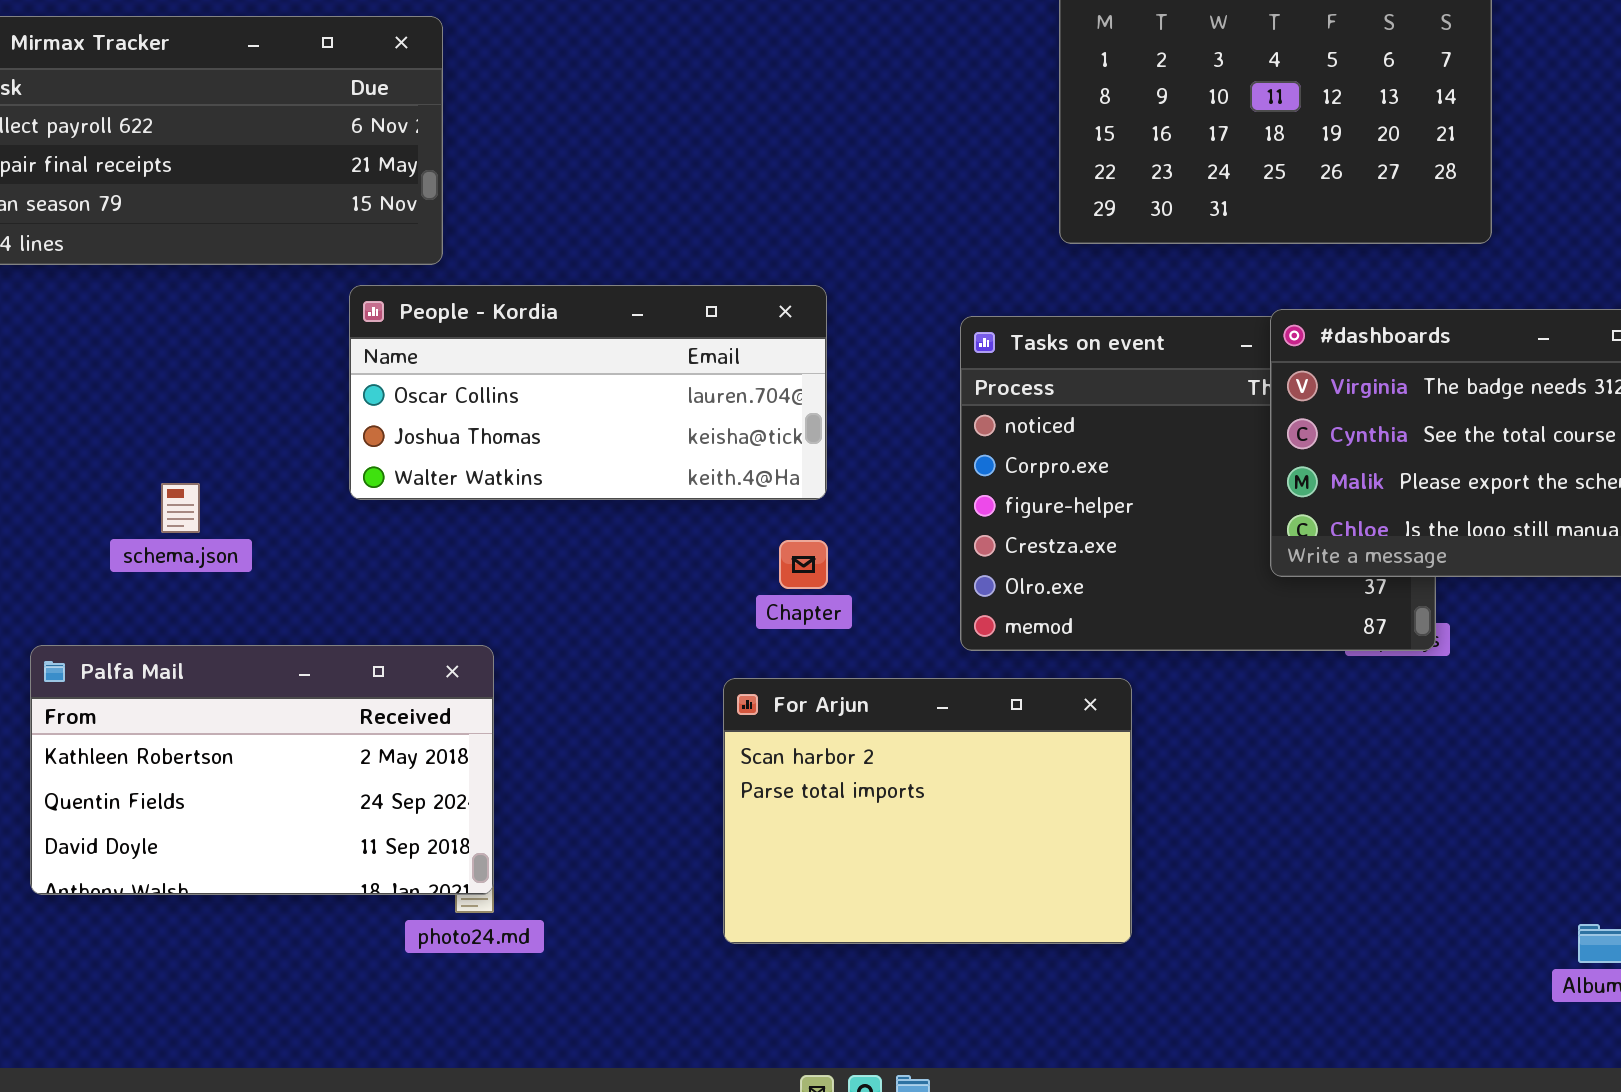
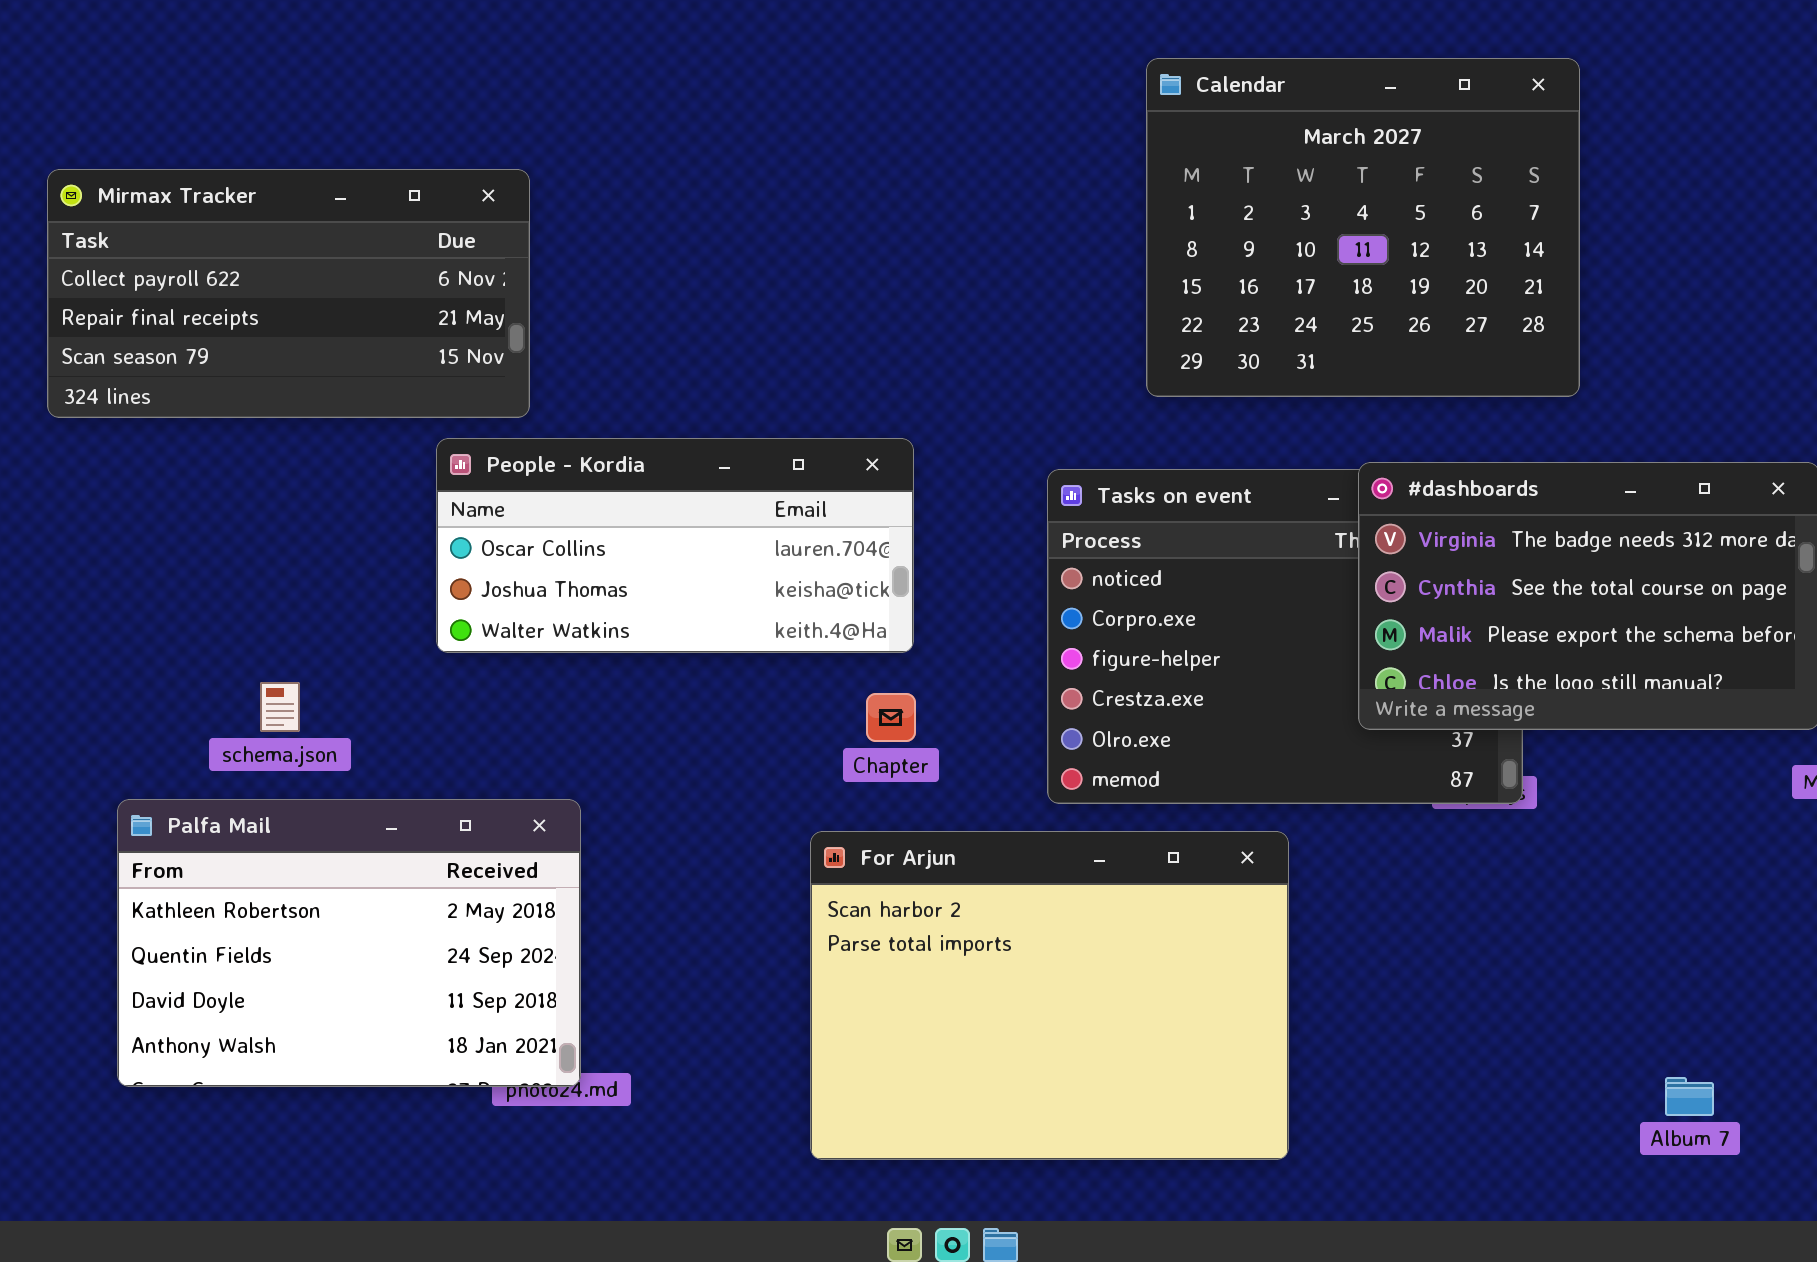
schema.json: [161,483,200,533] -> [260,682,300,732], moved
Palfa Mail: [30,645,494,895] -> [117,799,581,1087], resized
For Arjun: [723,678,1132,944] -> [810,831,1289,1160], resized

